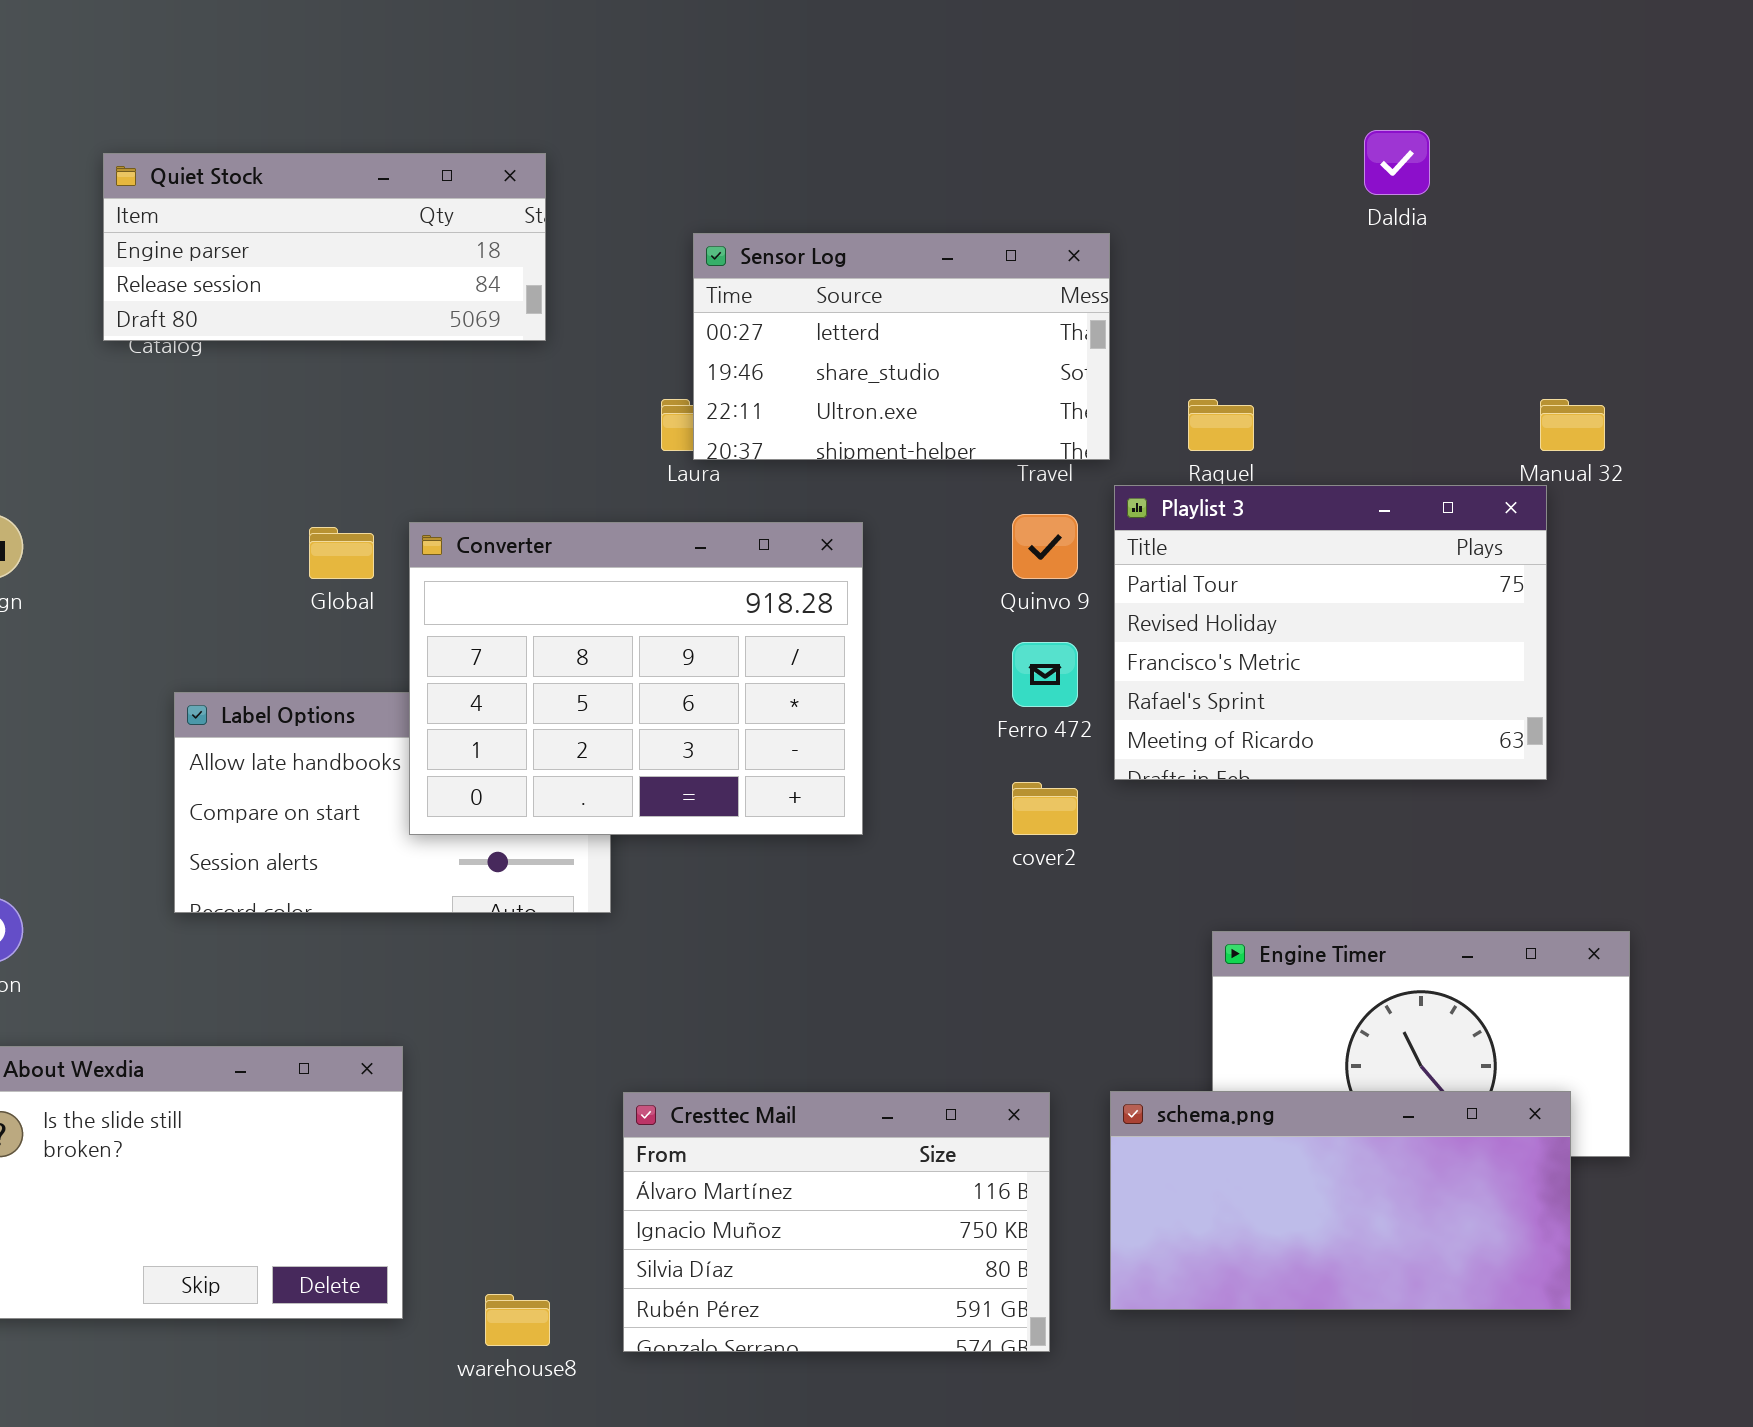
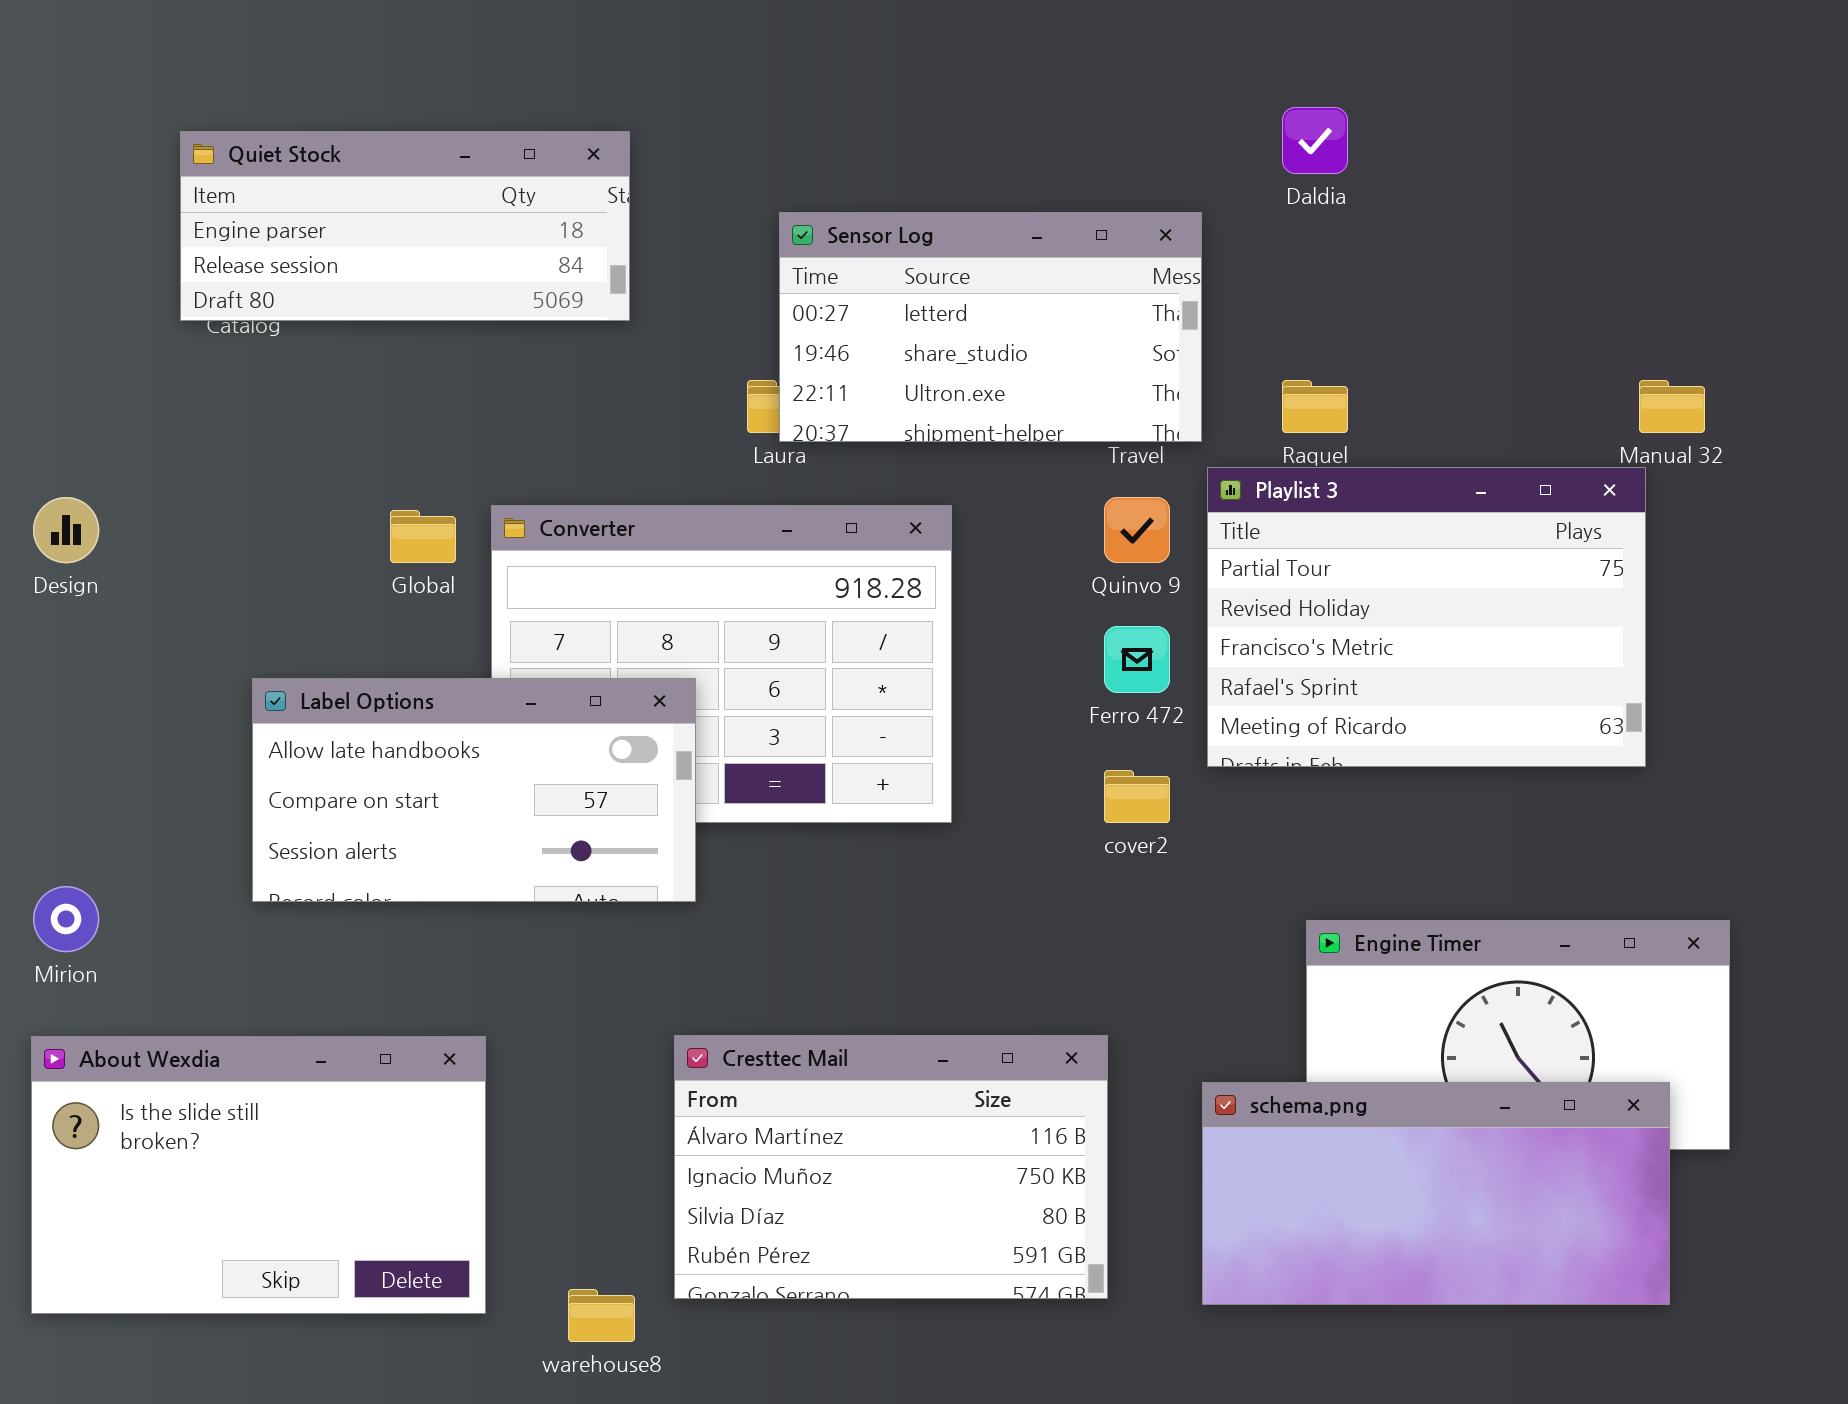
Daldia: [1364,130,1430,195] -> [1282,107,1348,174], moved
Label Options: [174,692,611,913] -> [252,678,696,902], raised
Cresttec Mail: [623,1092,1050,1352] -> [674,1035,1108,1299], moved

